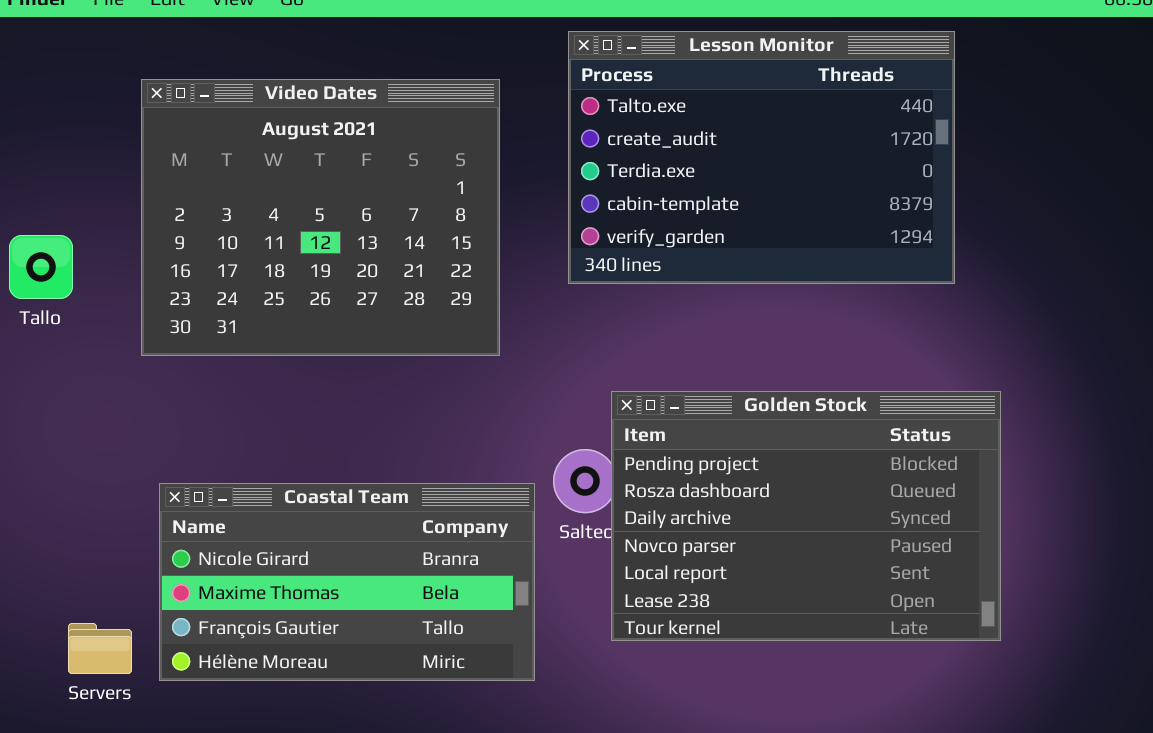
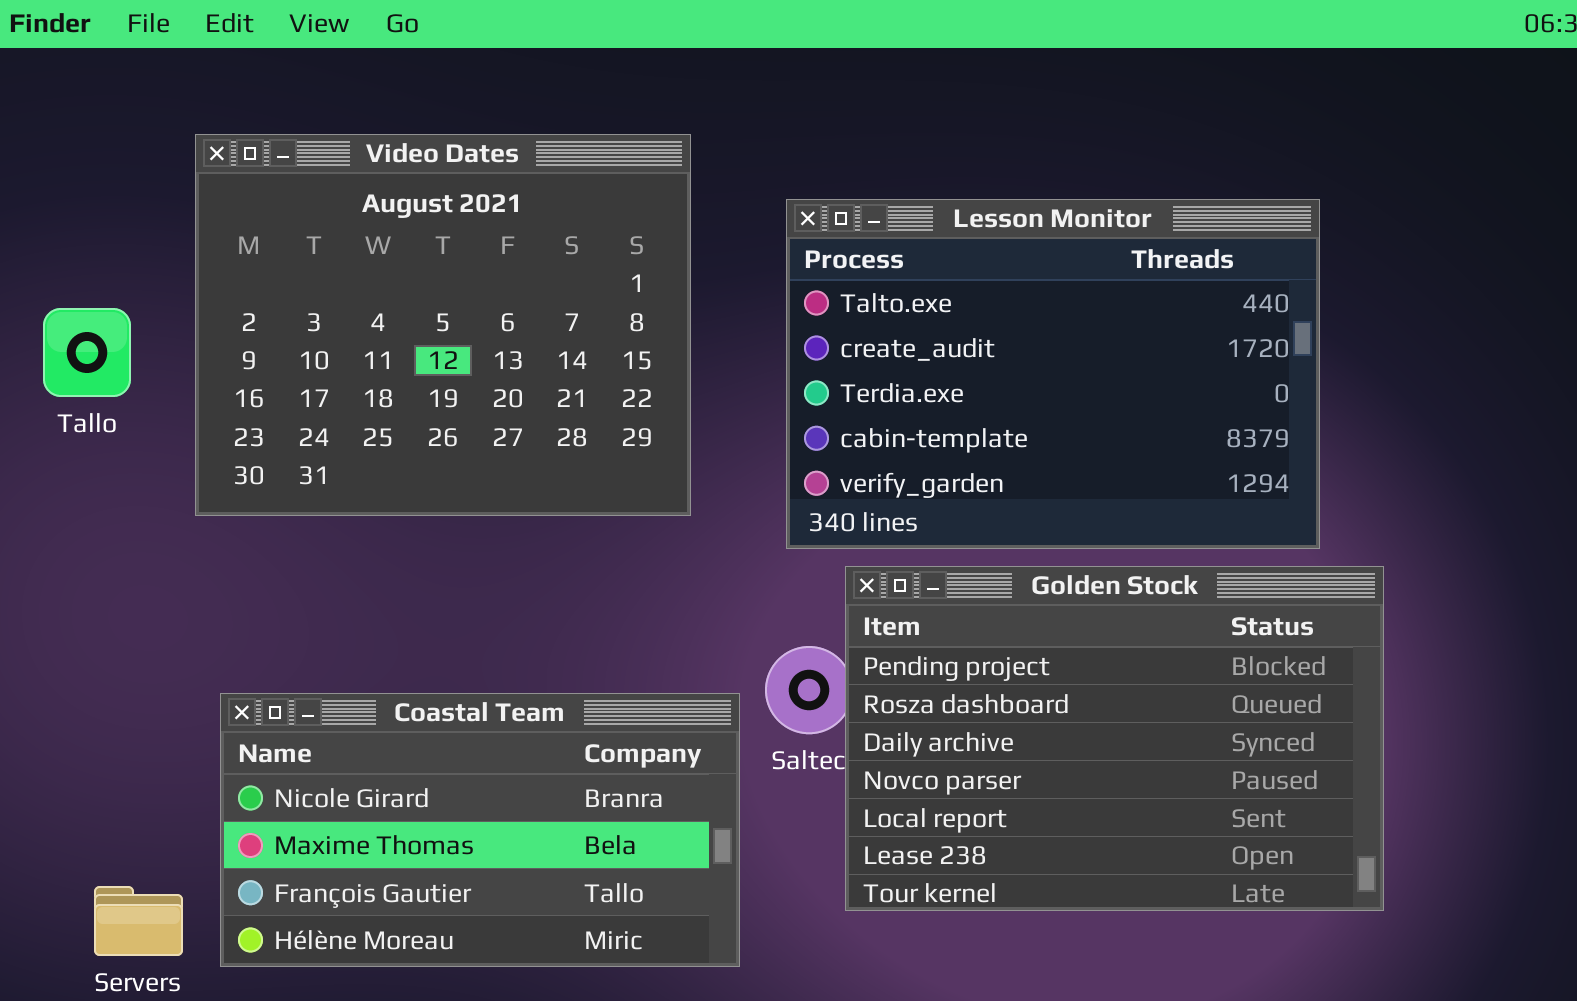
Lesson Monitor: [568,31,955,284] -> [786,199,1320,549], moved
Tallo: [9,235,73,299] -> [43,308,131,397], moved

